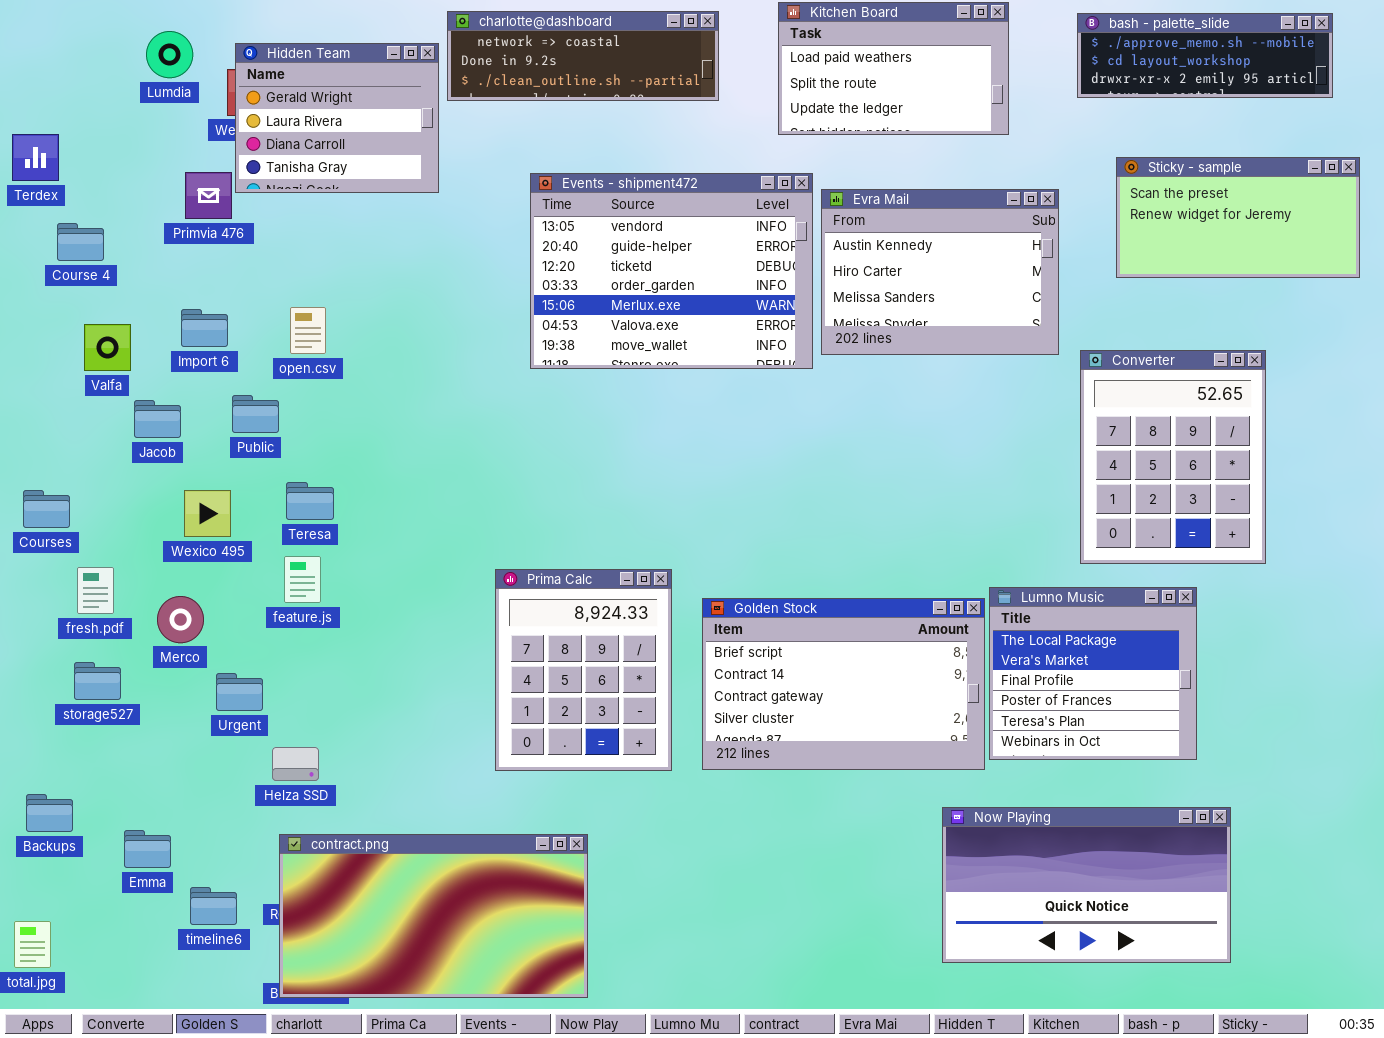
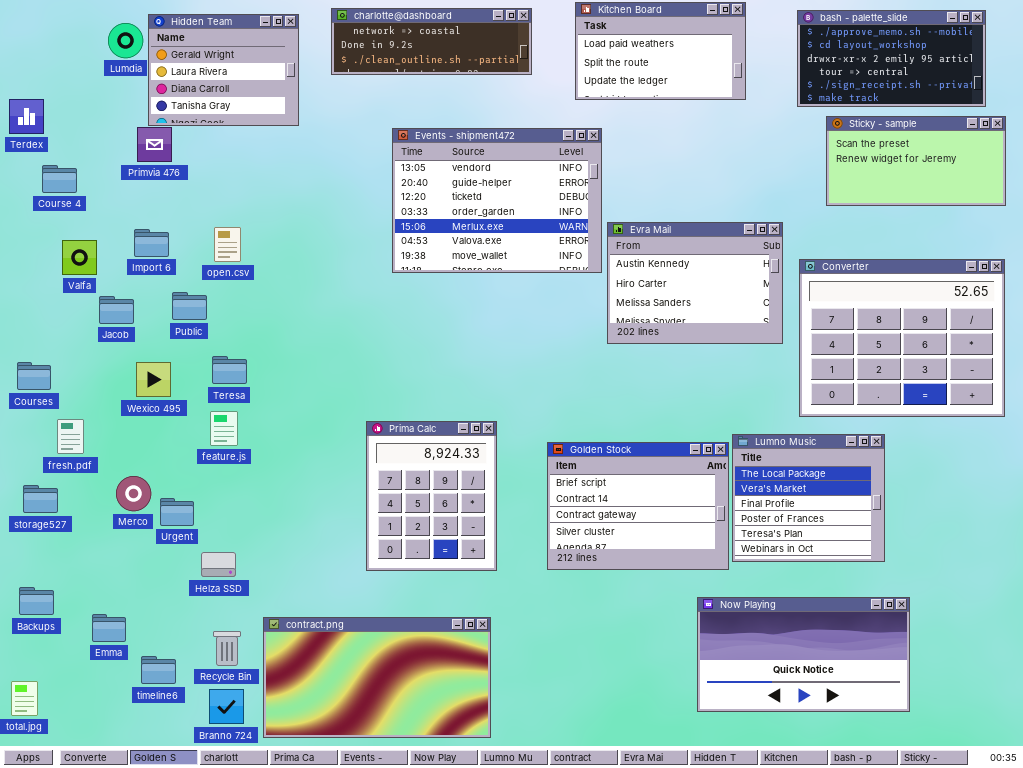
bash - palette_slide: [1077,13,1333,98] -> [797,10,986,107], resized
Hidden Team: [235,43,439,193] -> [148,14,299,126], moved
Evra Mail: [821,189,1059,355] -> [607,222,783,344], moved
Converter: [1080,350,1266,564] -> [799,259,1005,417], resized
Merco: [157,596,204,643] -> [116,476,151,511], moved
Golden Stock: [702,598,985,770] -> [547,442,729,570], resized
storage527: [74,662,121,700] -> [23,485,58,513], moved
contract.png: [279,834,588,998] -> [263,617,491,738], moved

